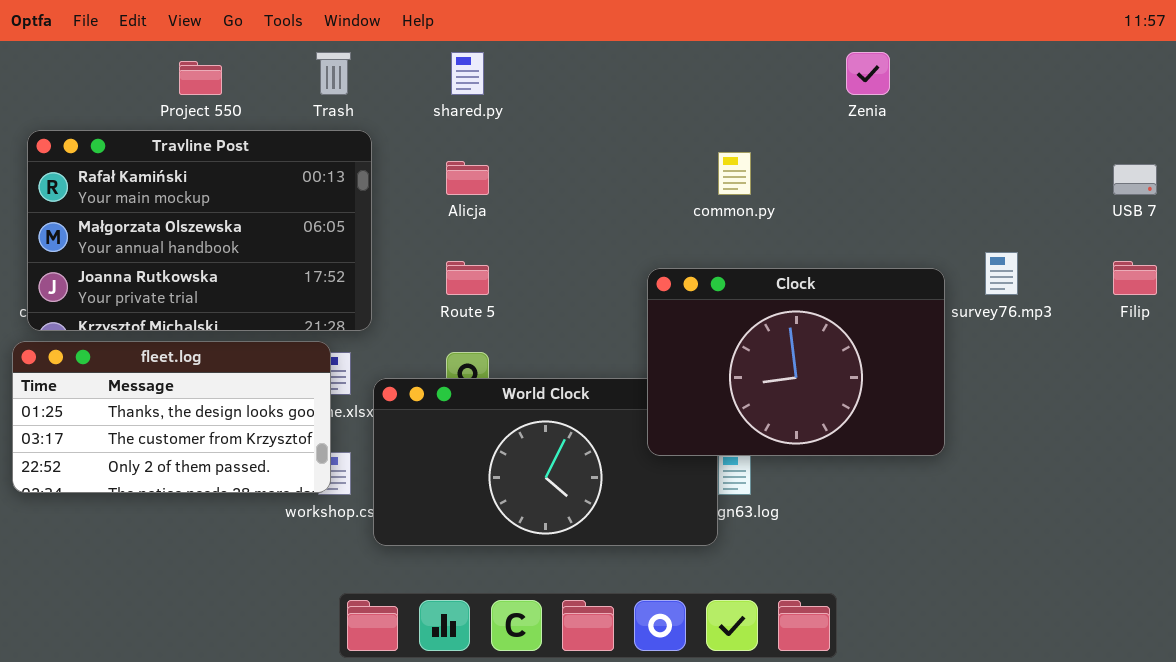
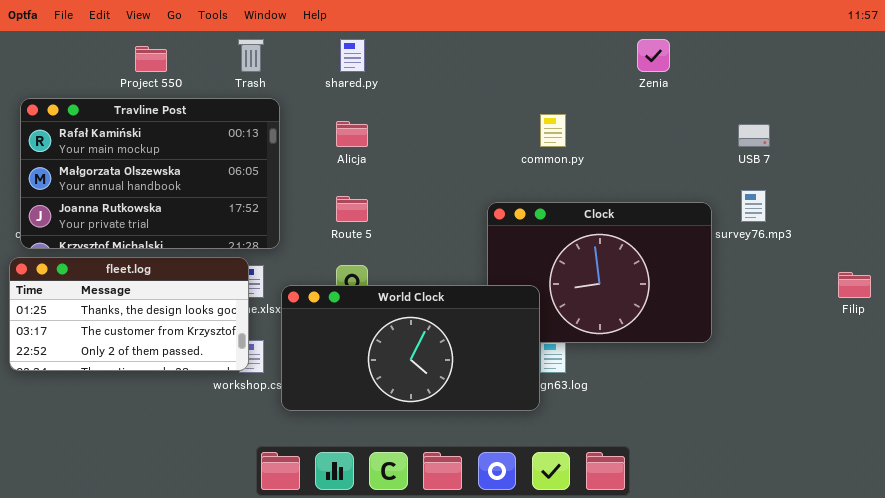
USB 7: [1113,164,1157,195] -> [738,124,770,147], moved
Filip: [1113,261,1157,295] -> [838,272,871,298], moved
World Clock: [373,378,718,546] -> [281,285,540,411], raised

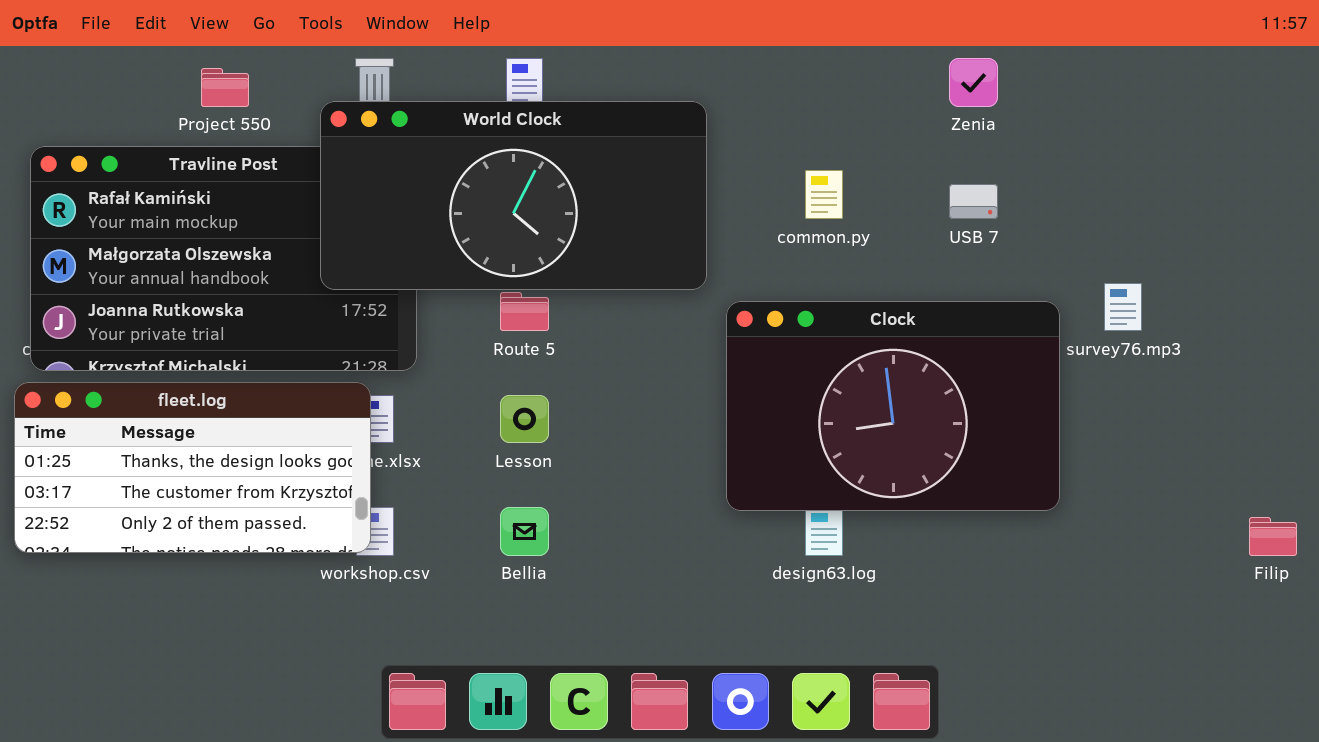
USB 7: [738,124,770,147] -> [949,184,998,219], moved
Filip: [838,272,871,298] -> [1249,517,1297,556], moved
World Clock: [281,285,540,411] -> [320,101,707,290], moved

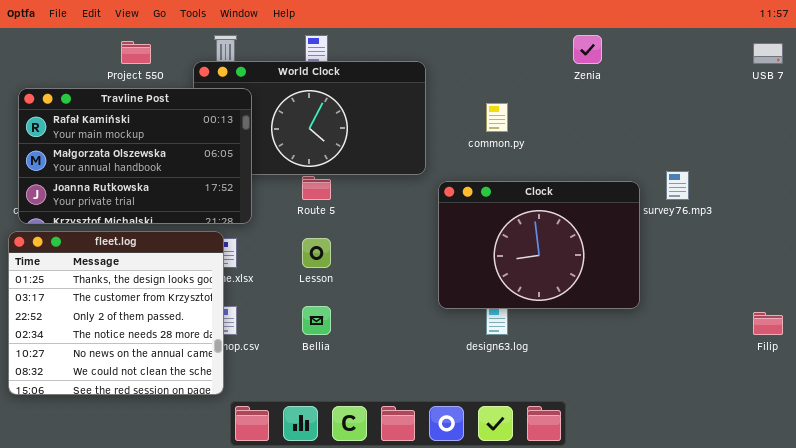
Travline Post: [30,146,417,371] -> [18,88,252,224], raised
USB 7: [949,184,998,219] -> [753,43,783,64], moved
fleet.log: [14,382,371,553] -> [8,231,224,395], resized

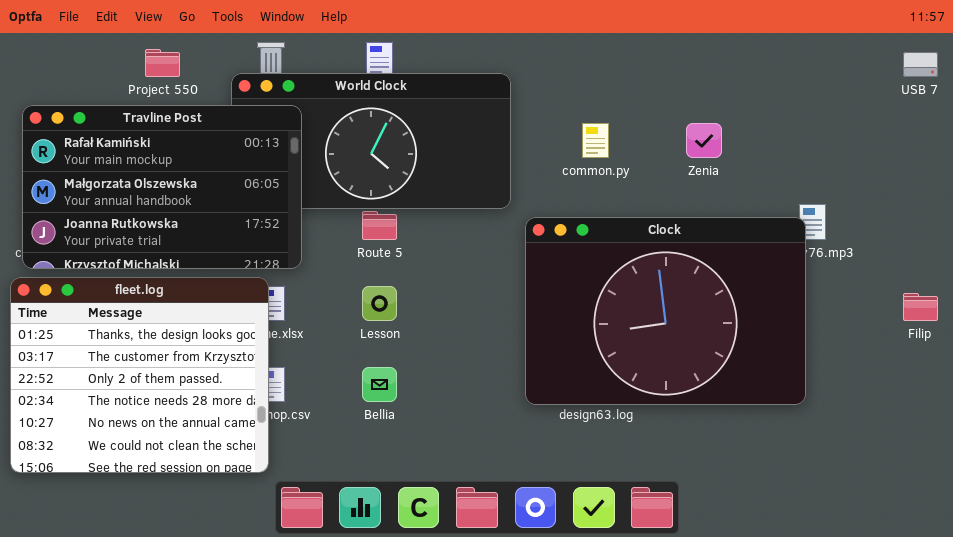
Zenia: [573,35,602,64] -> [686,123,722,158], moved
Clock: [438,181,640,309] -> [525,217,806,405], resized
Filip: [753,312,783,335] -> [903,293,938,321], moved

